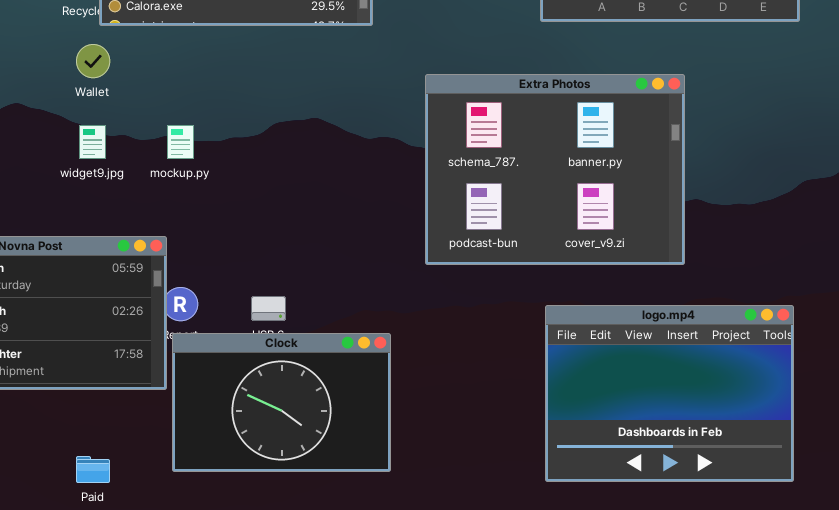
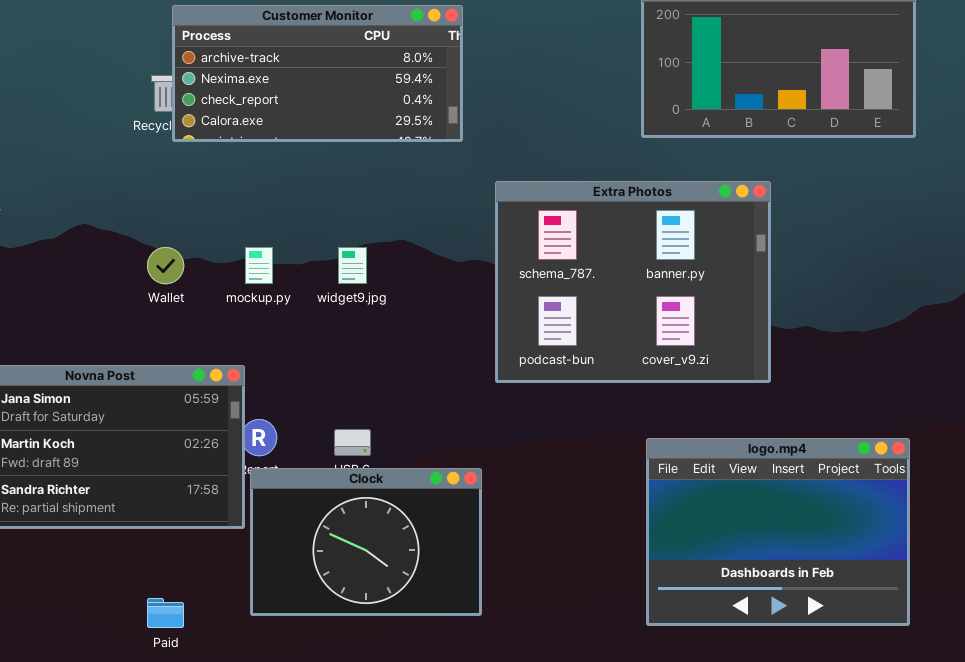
Wallet: [76,44,110,78] -> [147,247,184,284], moved
Extra Photos: [425,74,685,265] -> [495,181,771,383], moved
widget9.jpg: [79,125,106,159] -> [338,247,367,284], moved

